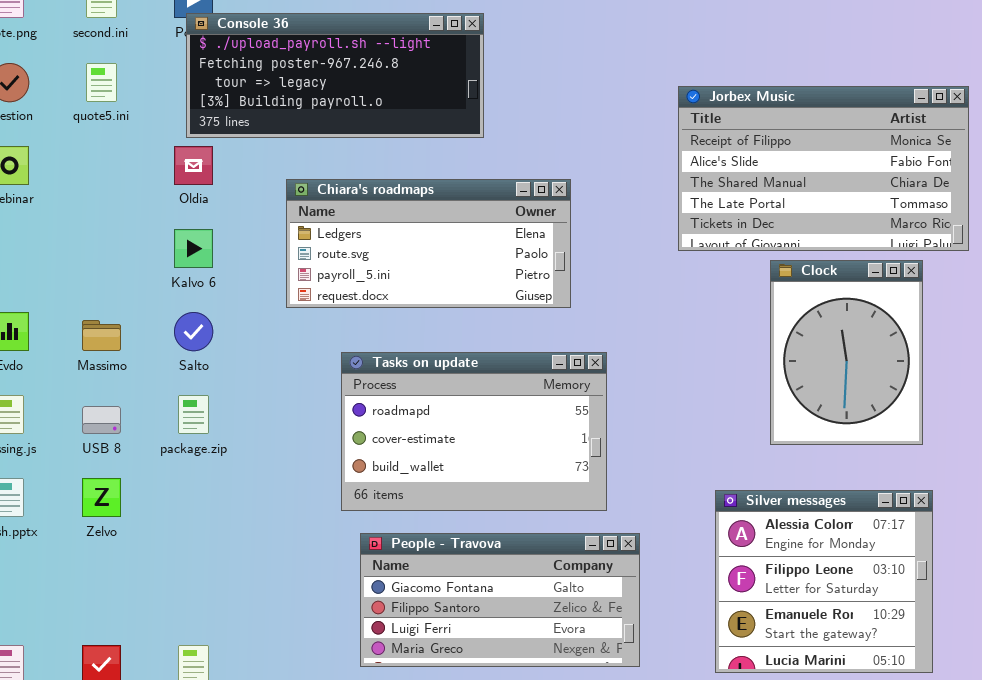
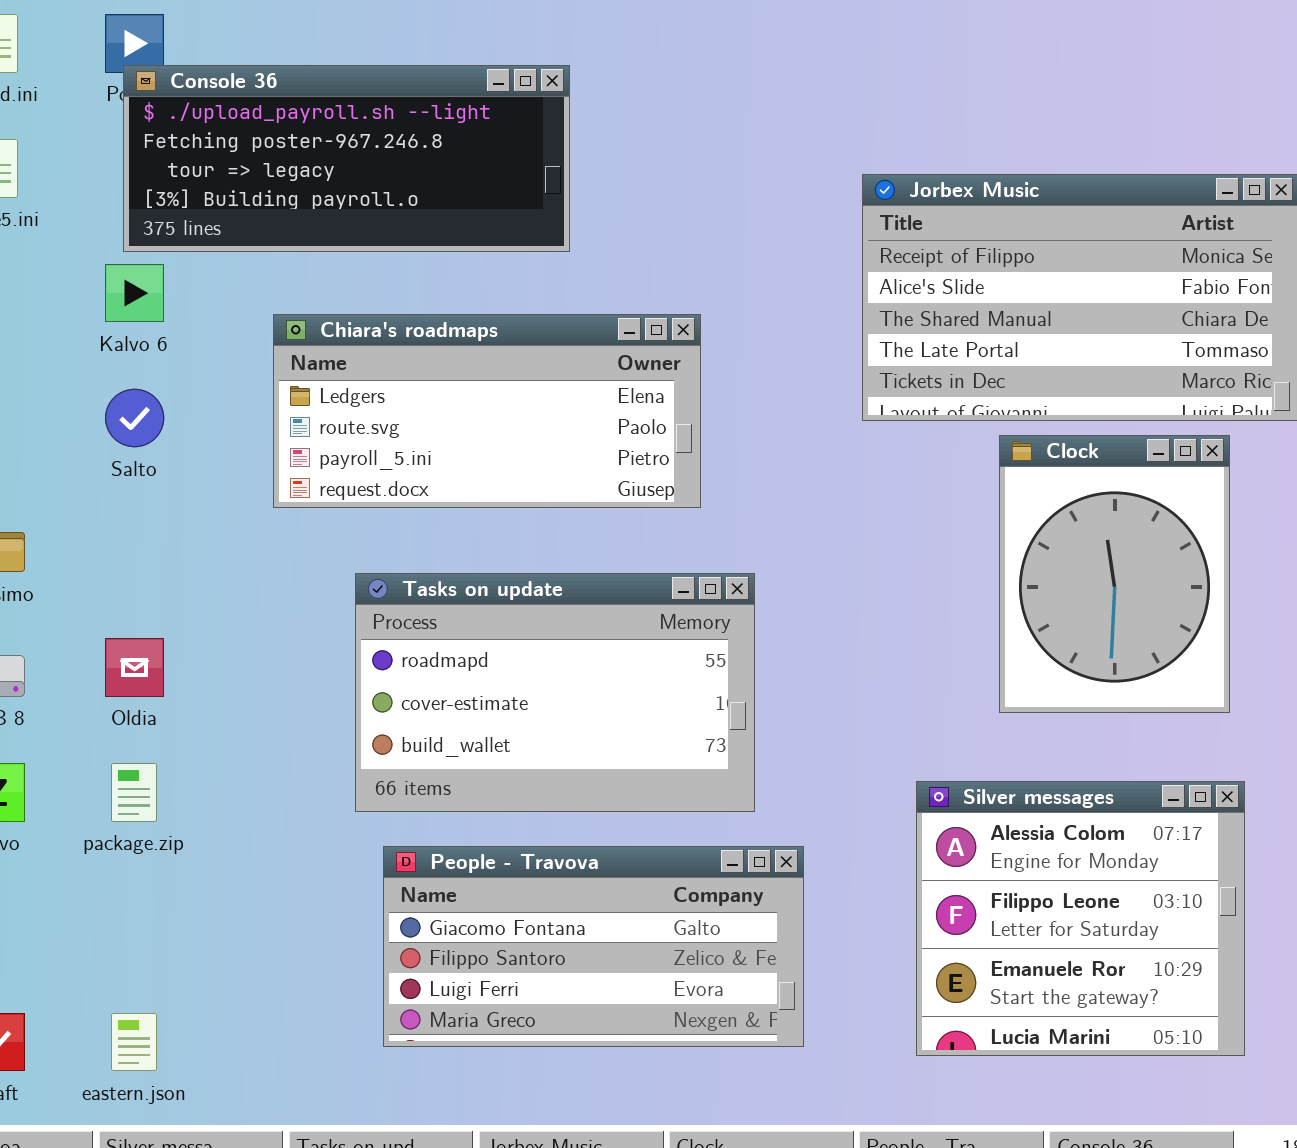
Oldia: [174,146,213,185] -> [105,638,164,697], moved
Kalvo 6: [174,229,213,268] -> [105,264,164,322], moved
Salto: [174,312,213,351] -> [105,389,164,447], moved
package.zip: [178,395,209,434] -> [111,763,157,822], moved

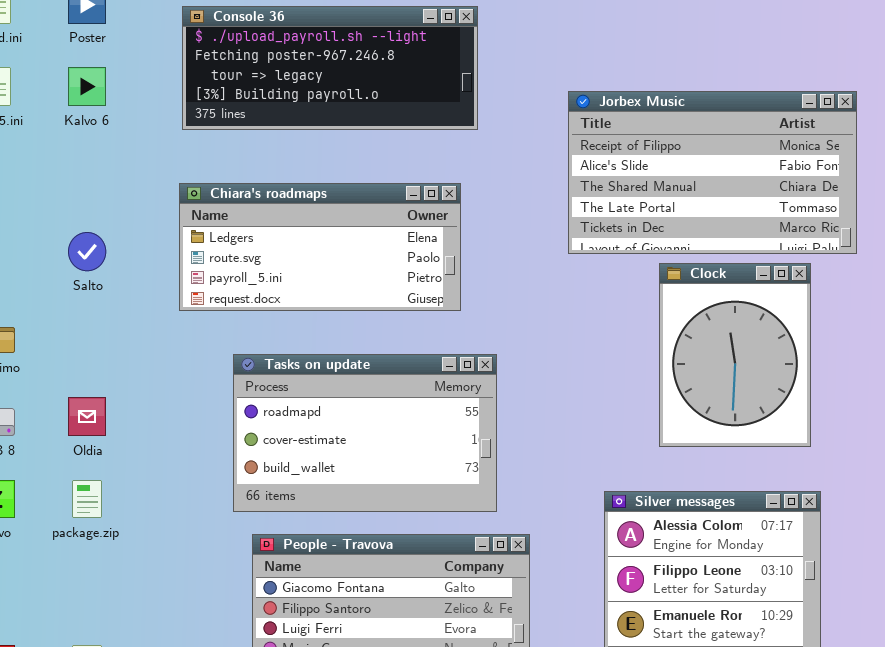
Console 36: [123,65,570,252] -> [182,6,478,130], moved
Kalvo 6: [105,264,164,322] -> [68,67,106,106], moved

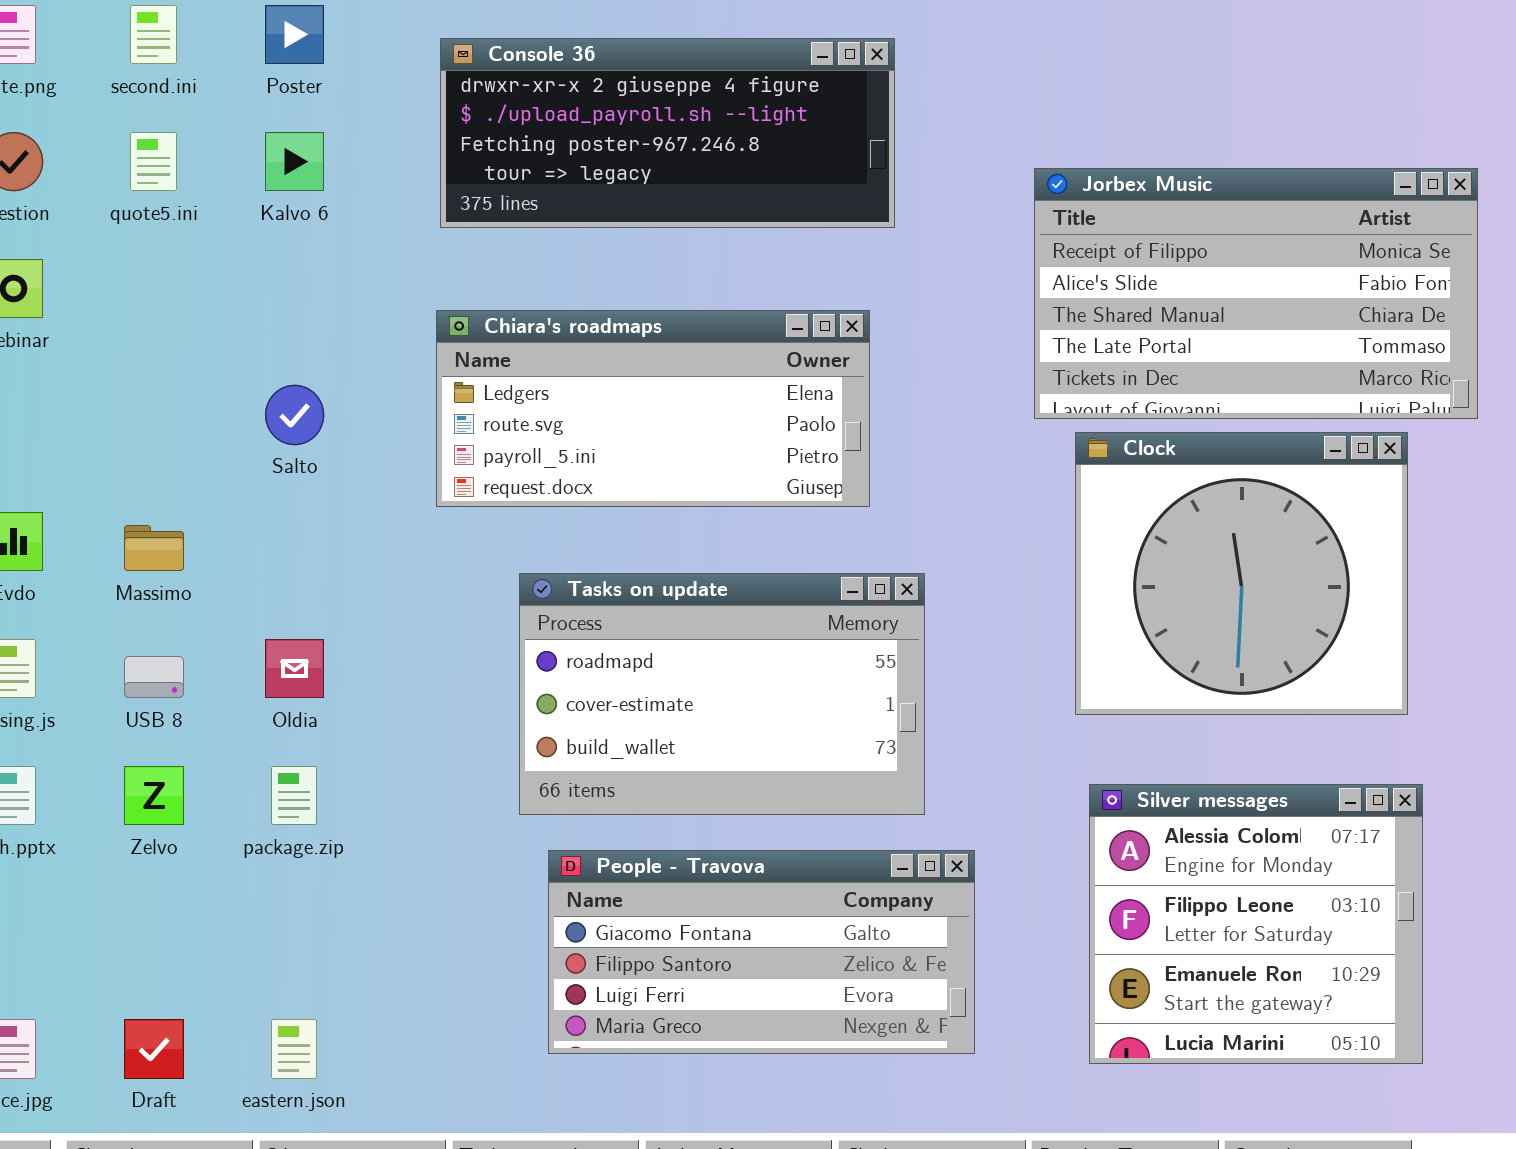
Console 36: [182,6,478,130] -> [440,38,895,228], scrolled up 1 row
Clock: [659,263,811,447] -> [1075,432,1408,715], resized

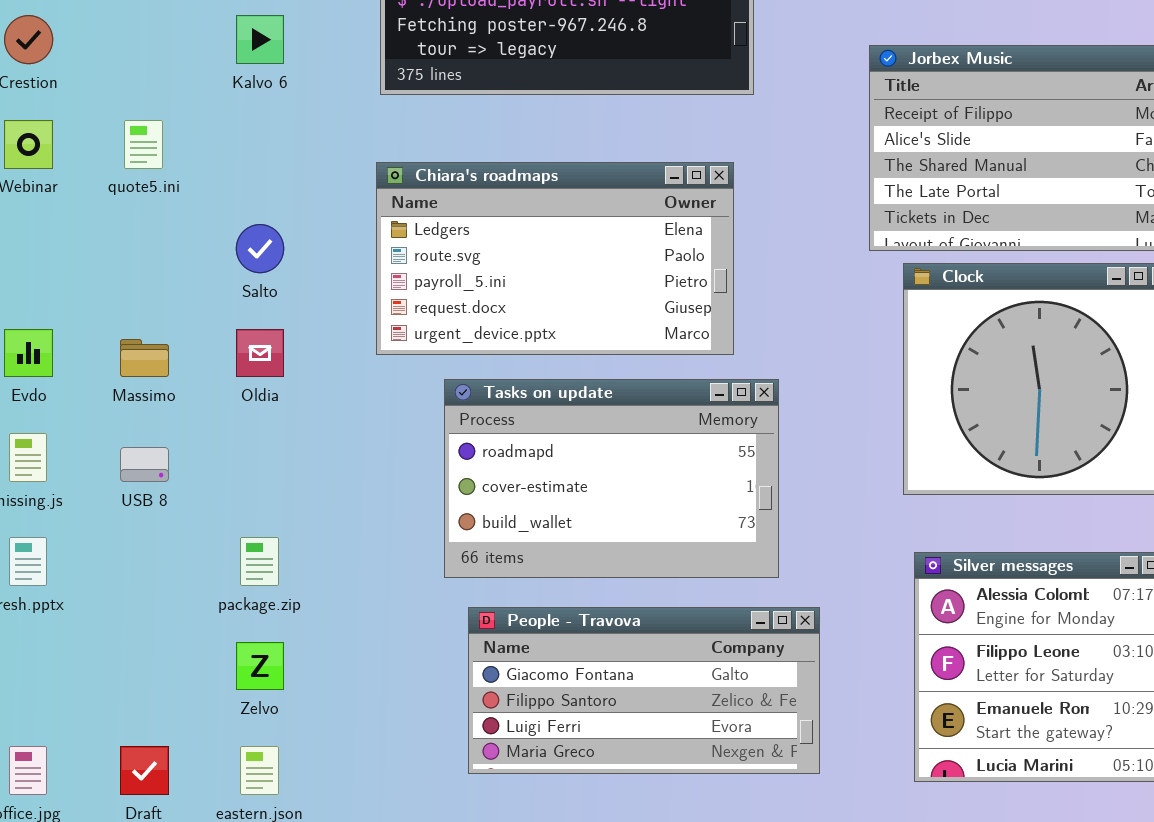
quote5.ini: [130,132,177,191] -> [124,120,163,169], moved
Chiara's roadmaps: [436,310,870,507] -> [376,162,734,355], resized
Oldia: [265,639,324,698] -> [236,329,284,377], moved
Zelvo: [124,766,184,825] -> [236,642,284,690], moved

